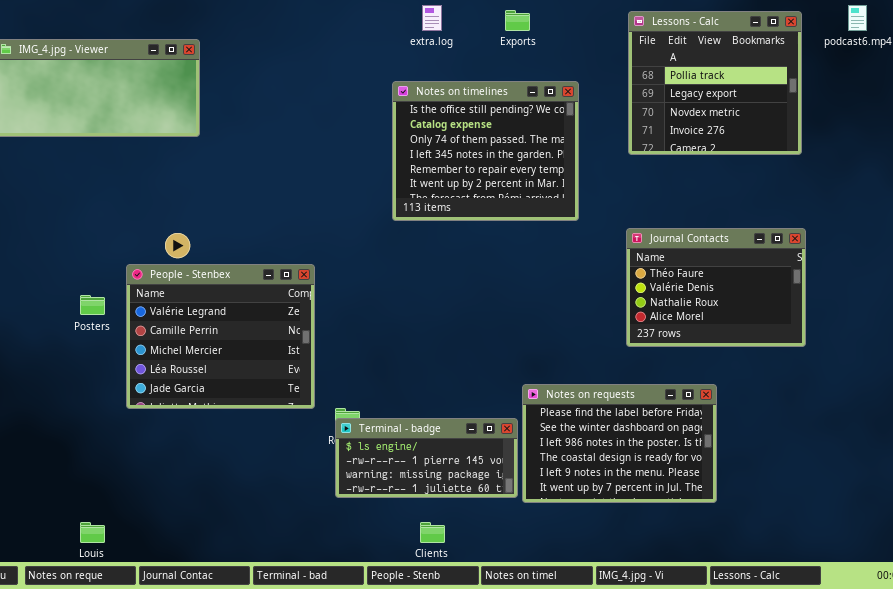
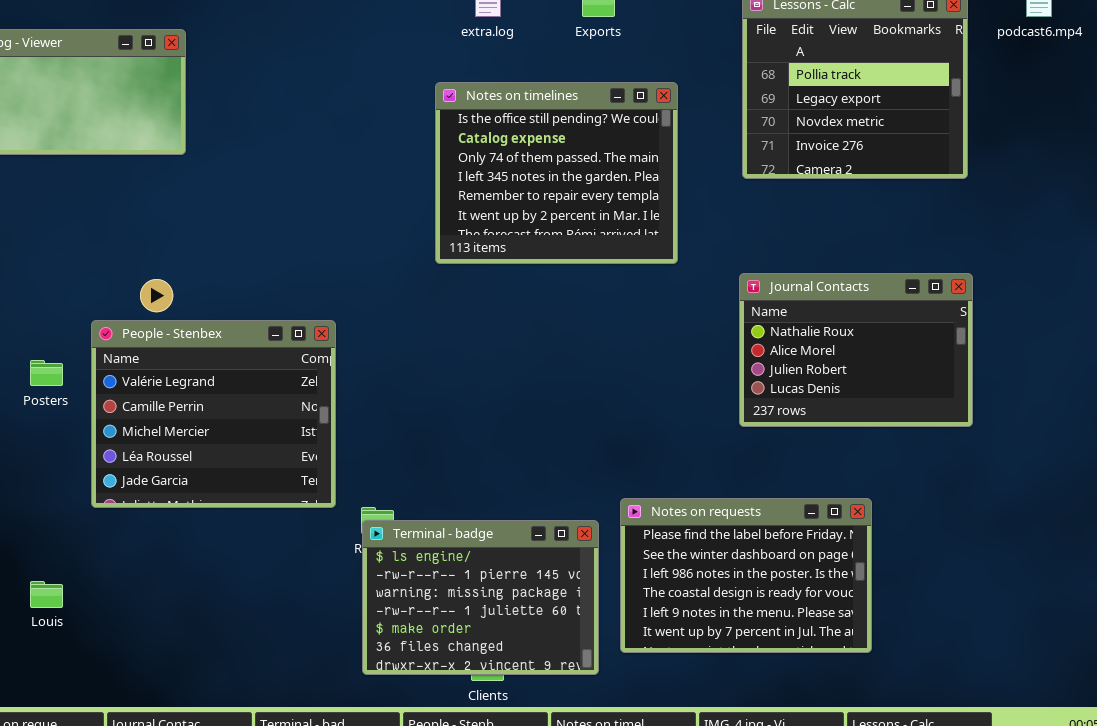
Journal Contacts: [626,228,806,347] -> [739,273,973,427], scrolled down 2 rows
Notes on requests: [522,384,717,503] -> [620,498,872,653], moved
Terminal - badge: [335,418,518,498] -> [362,520,599,675], resized
Louis: [80,522,105,543] -> [30,581,63,608], moved

